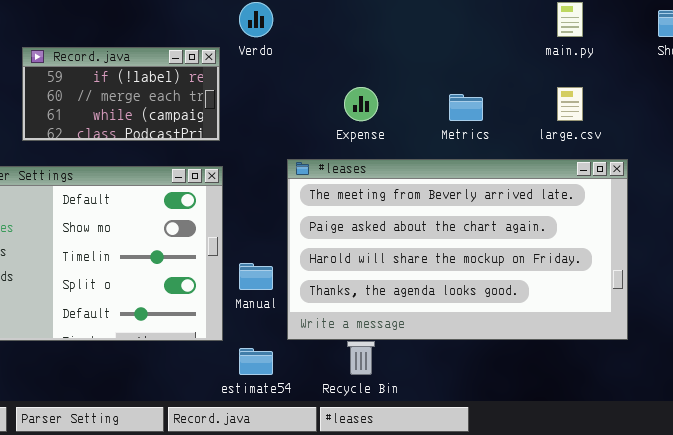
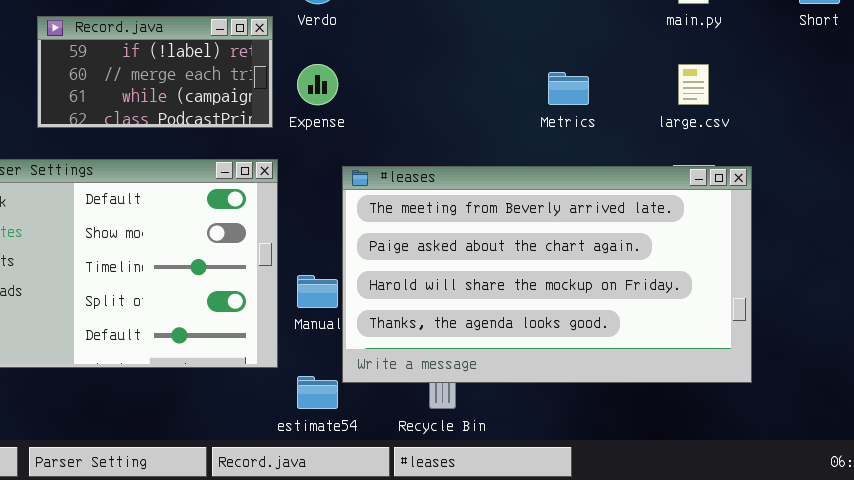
Expense: [344,87,378,121] -> [297,64,338,105], moved
#leases: [287,159,628,340] -> [342,166,752,383], moved

